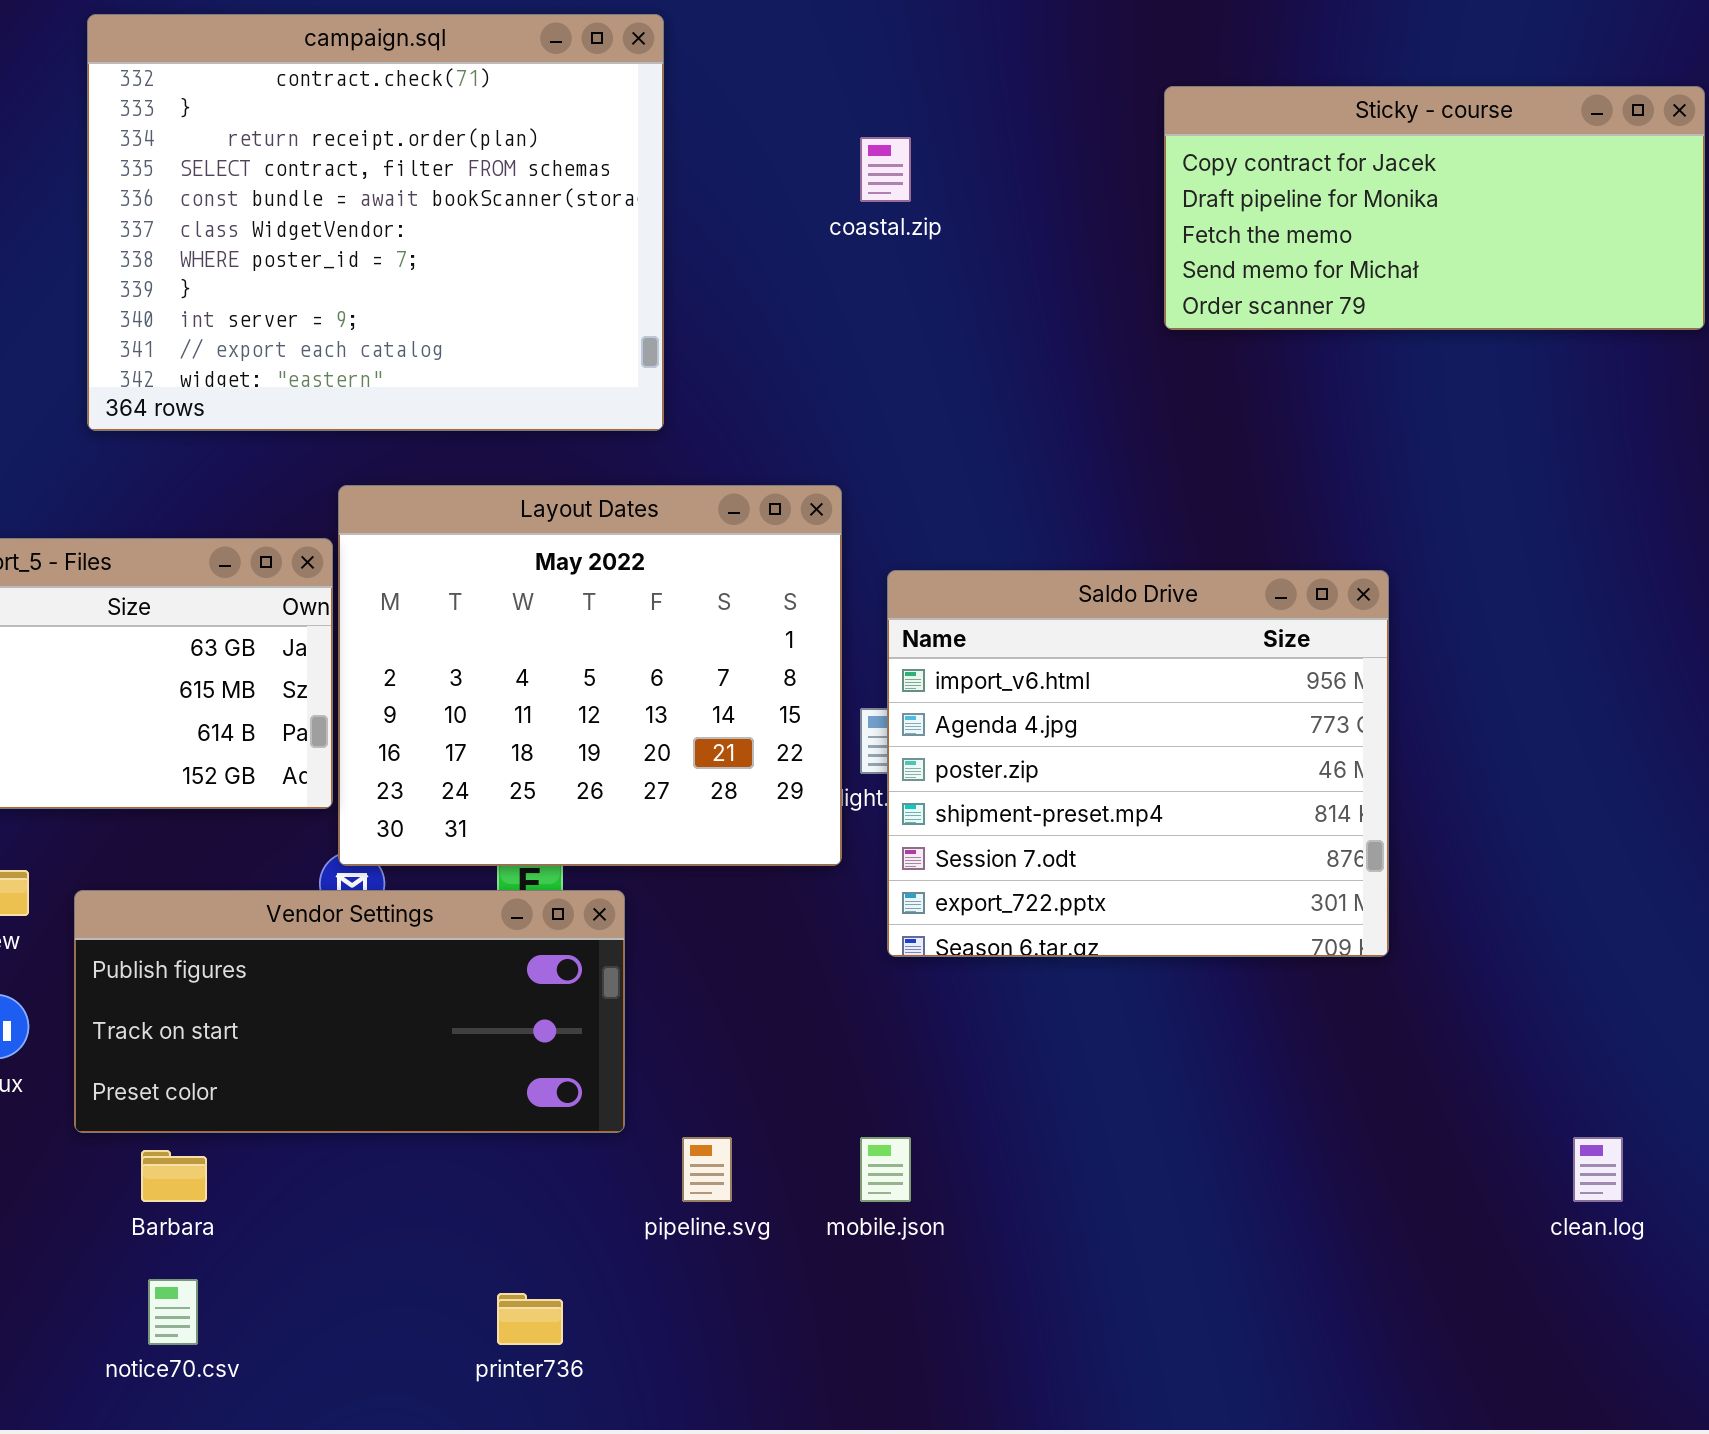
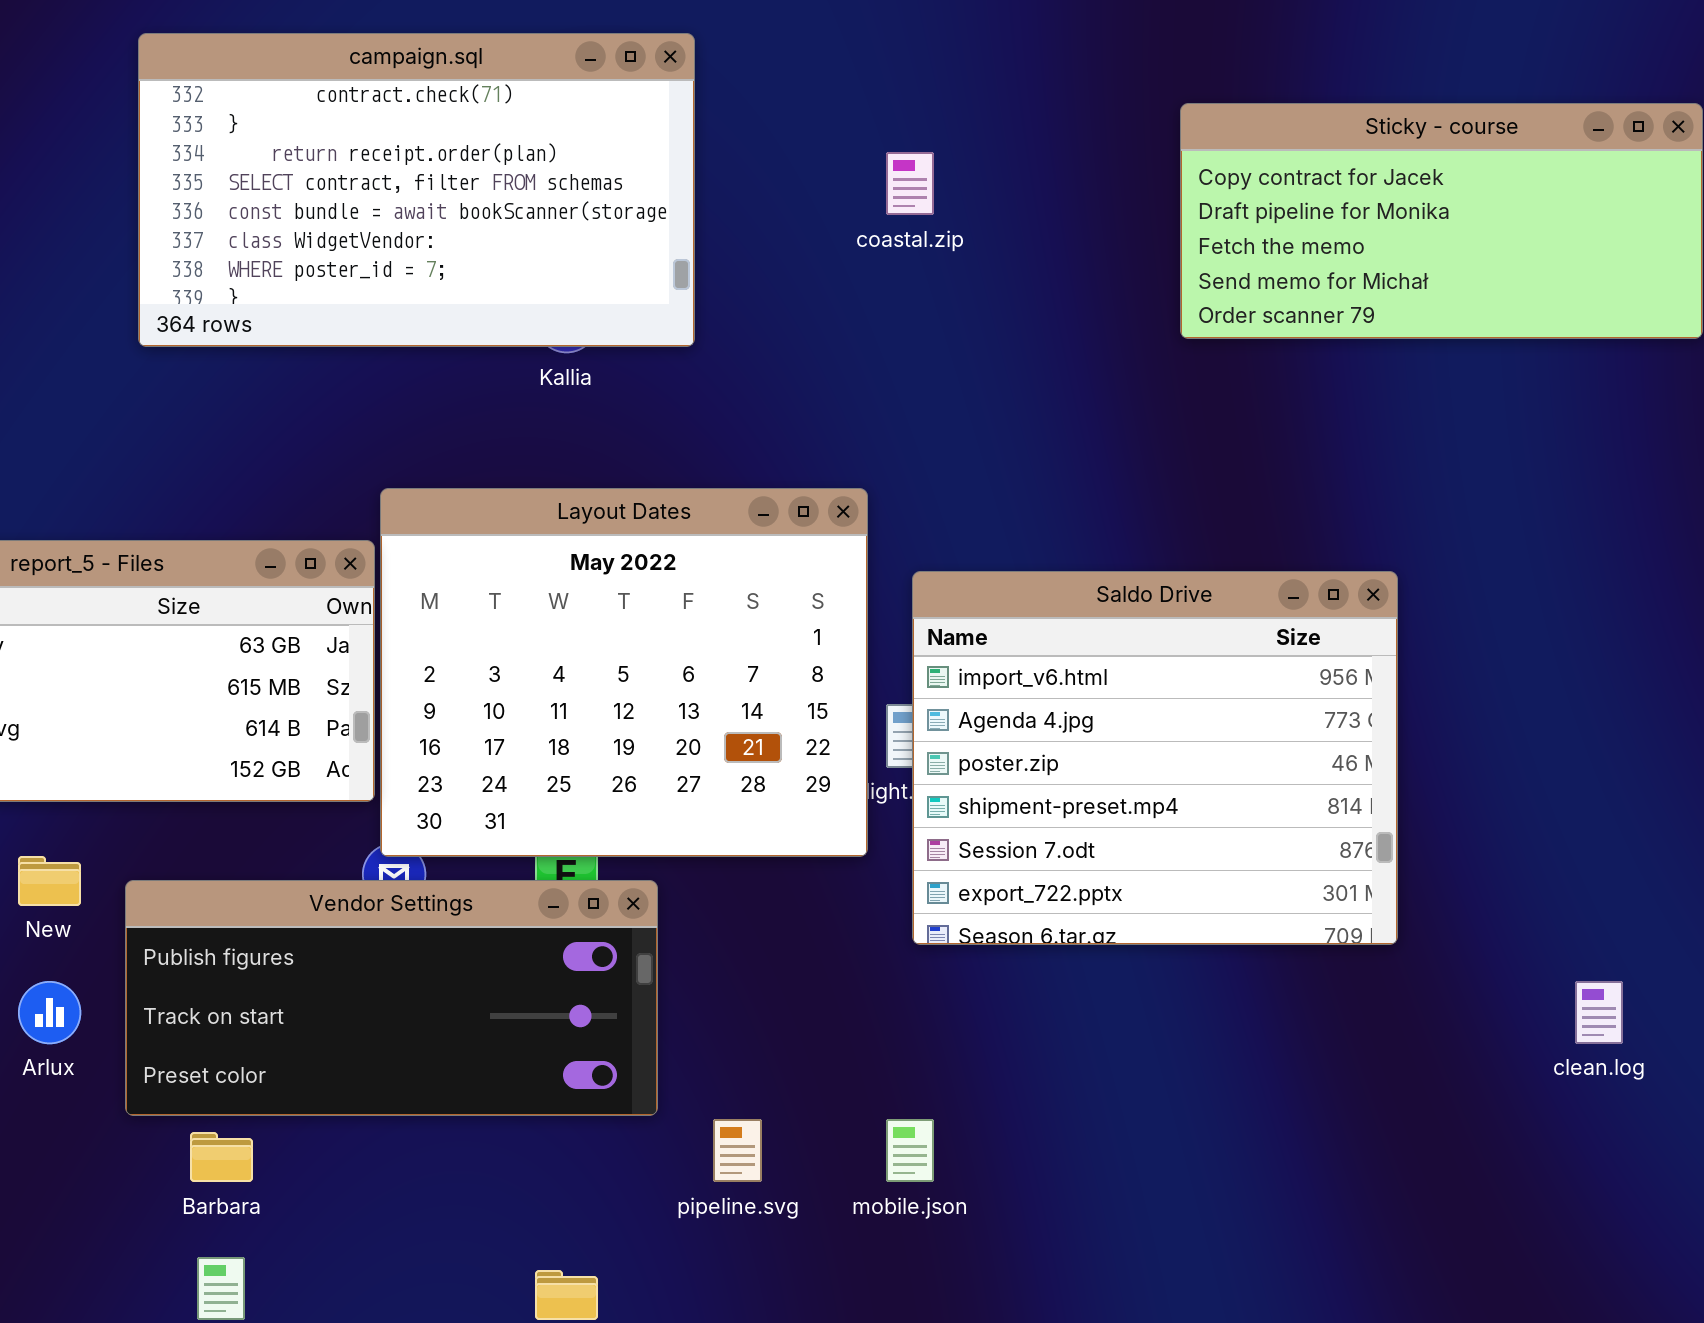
campaign.sql: [87,14,664,431] -> [138,33,695,347], resized
clean.log: [1573,1137,1623,1202] -> [1575,981,1623,1044], moved

